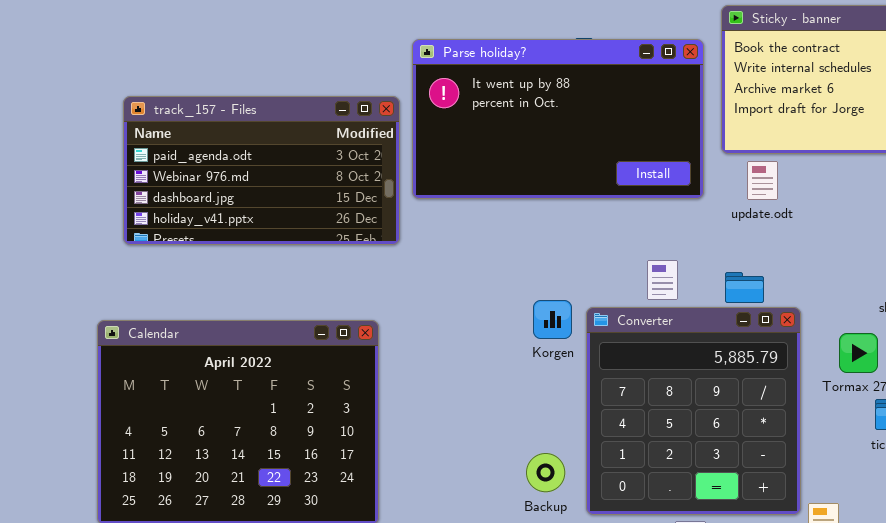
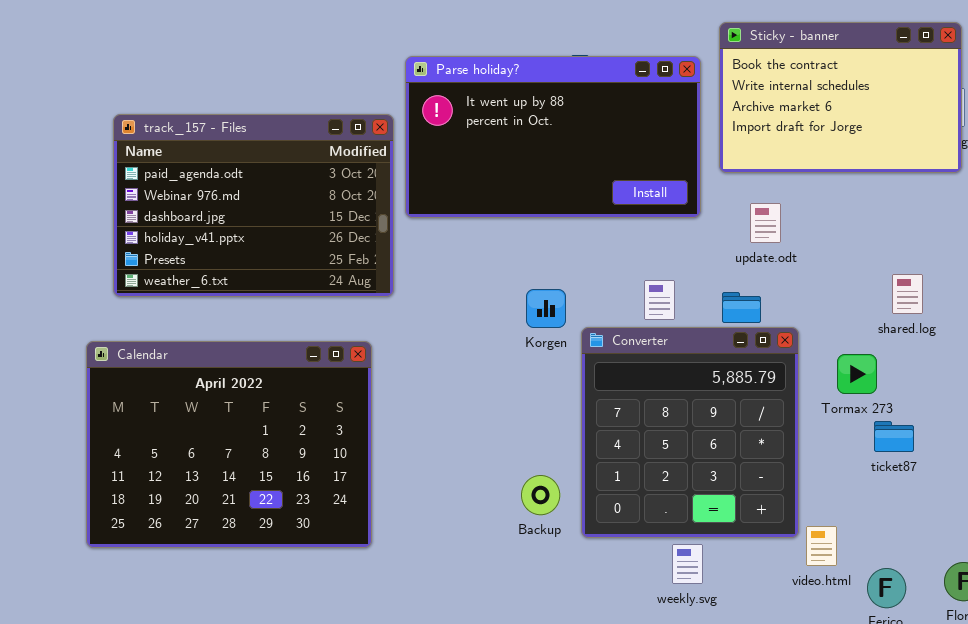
track_157 - Files: [123,96,400,245] -> [113,114,394,297], resized
update.odt: [747,161,778,200] -> [750,203,781,243], moved
Korgen: [533,300,572,339] -> [526,289,566,328], moved

